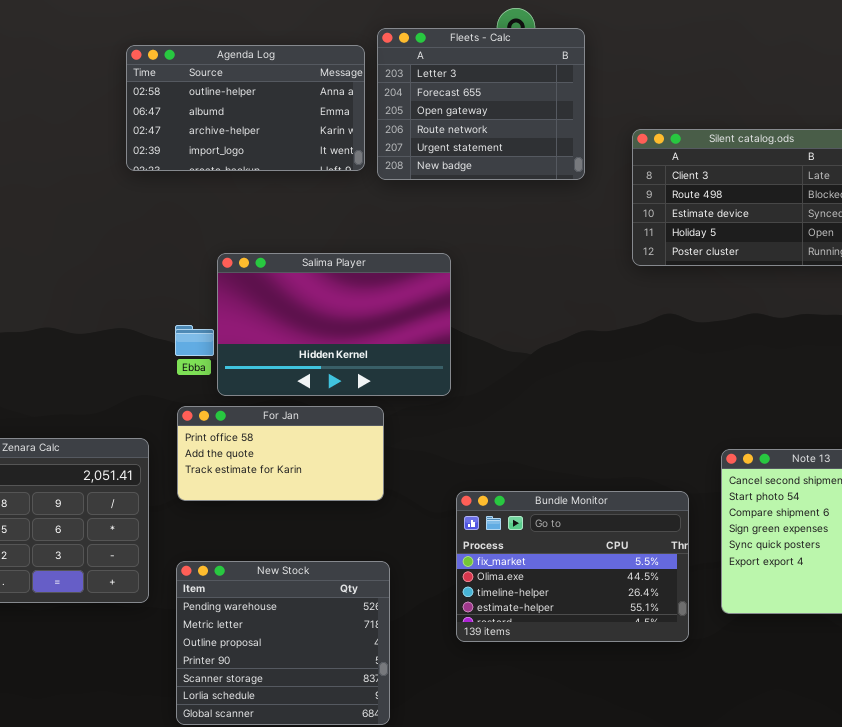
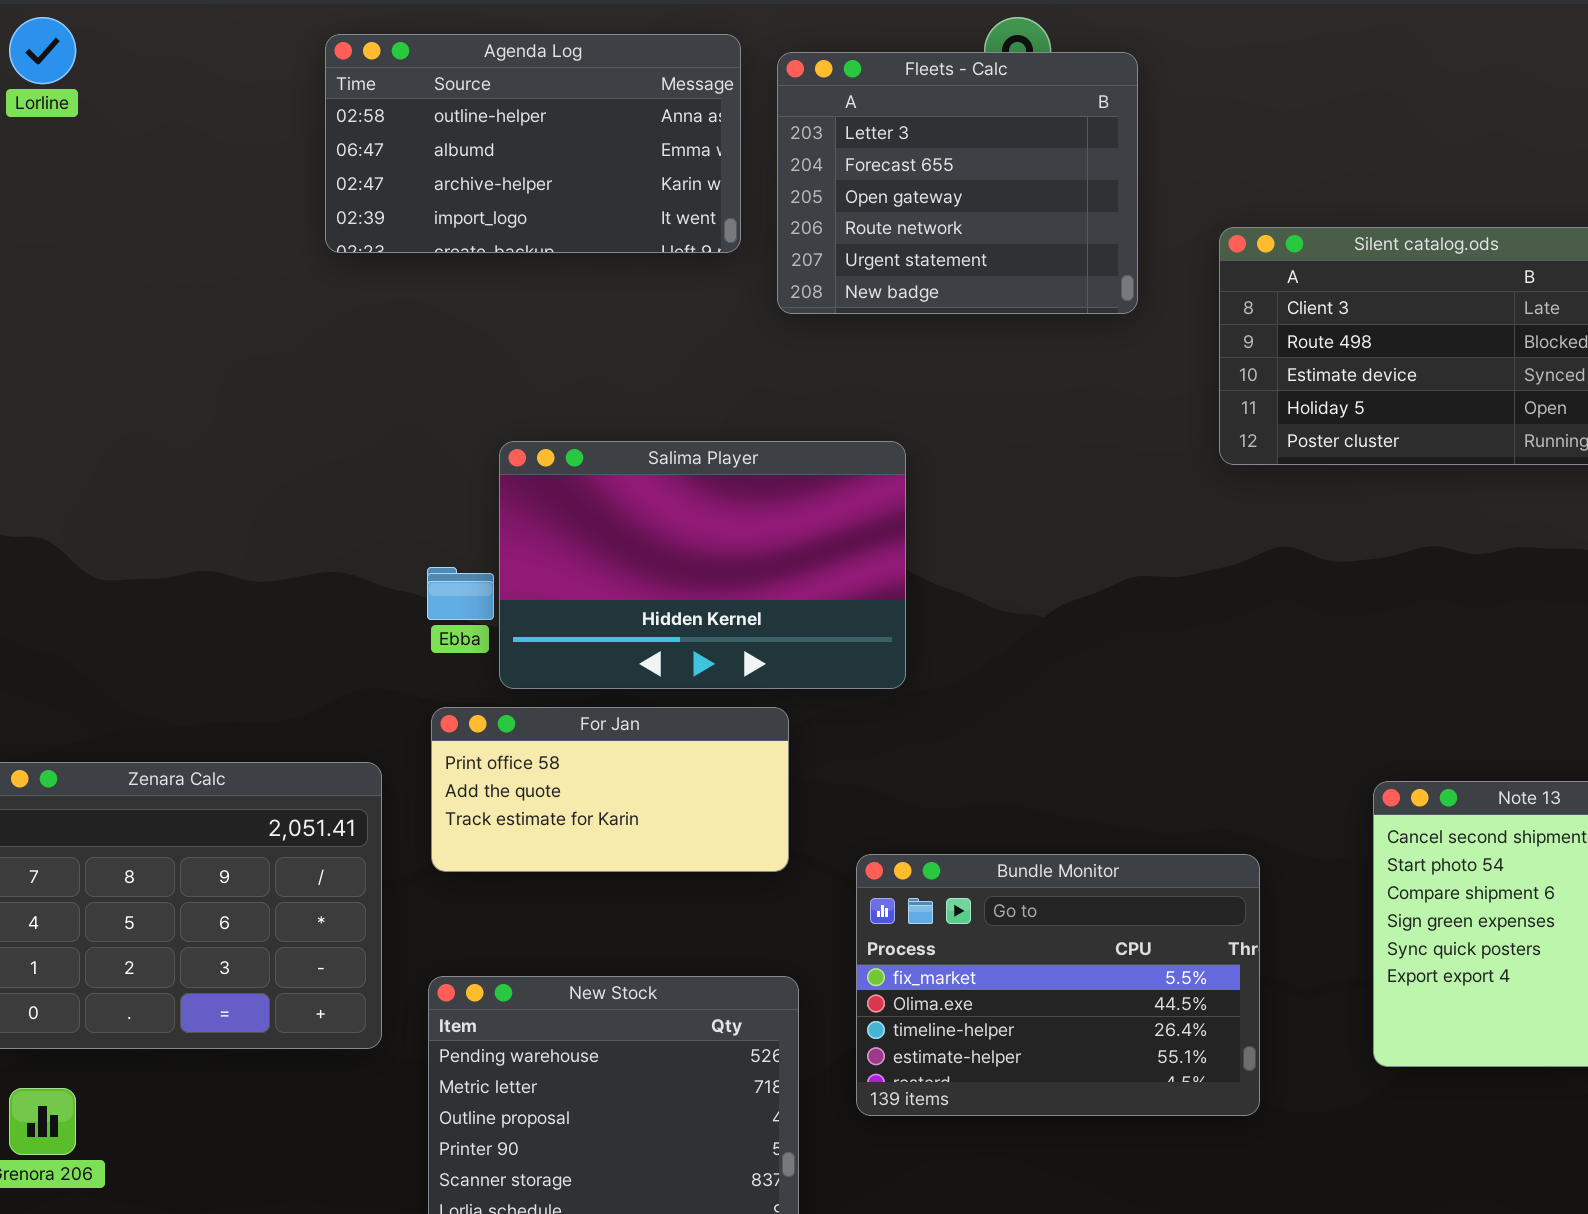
Agenda Log: [126,45,365,171] -> [325,34,741,253], moved
Bundle Monitor: [456,491,689,642] -> [856,854,1260,1116], moved

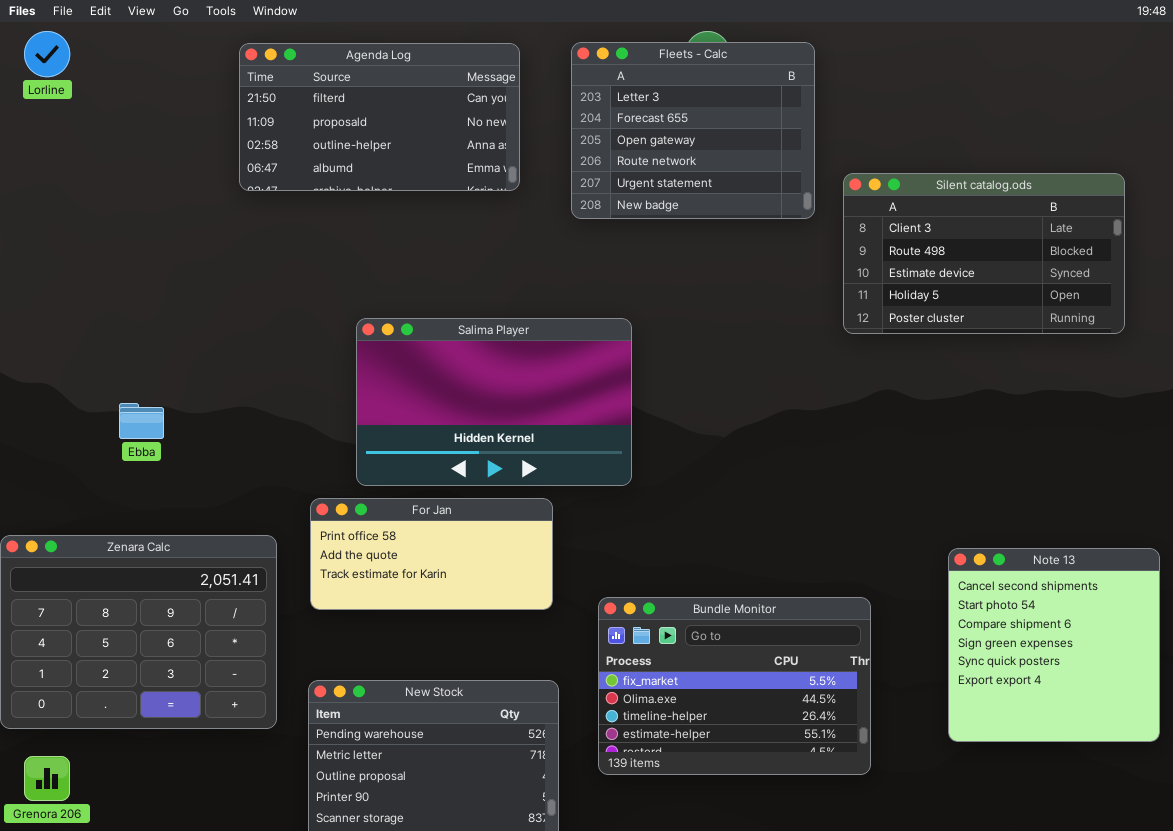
Agenda Log: [325,34,741,253] -> [239,43,520,191], scrolled up 2 rows
Fleets - Calc: [777,52,1138,314] -> [571,42,815,219], moved
Ebba: [427,567,494,620] -> [119,403,164,439], moved

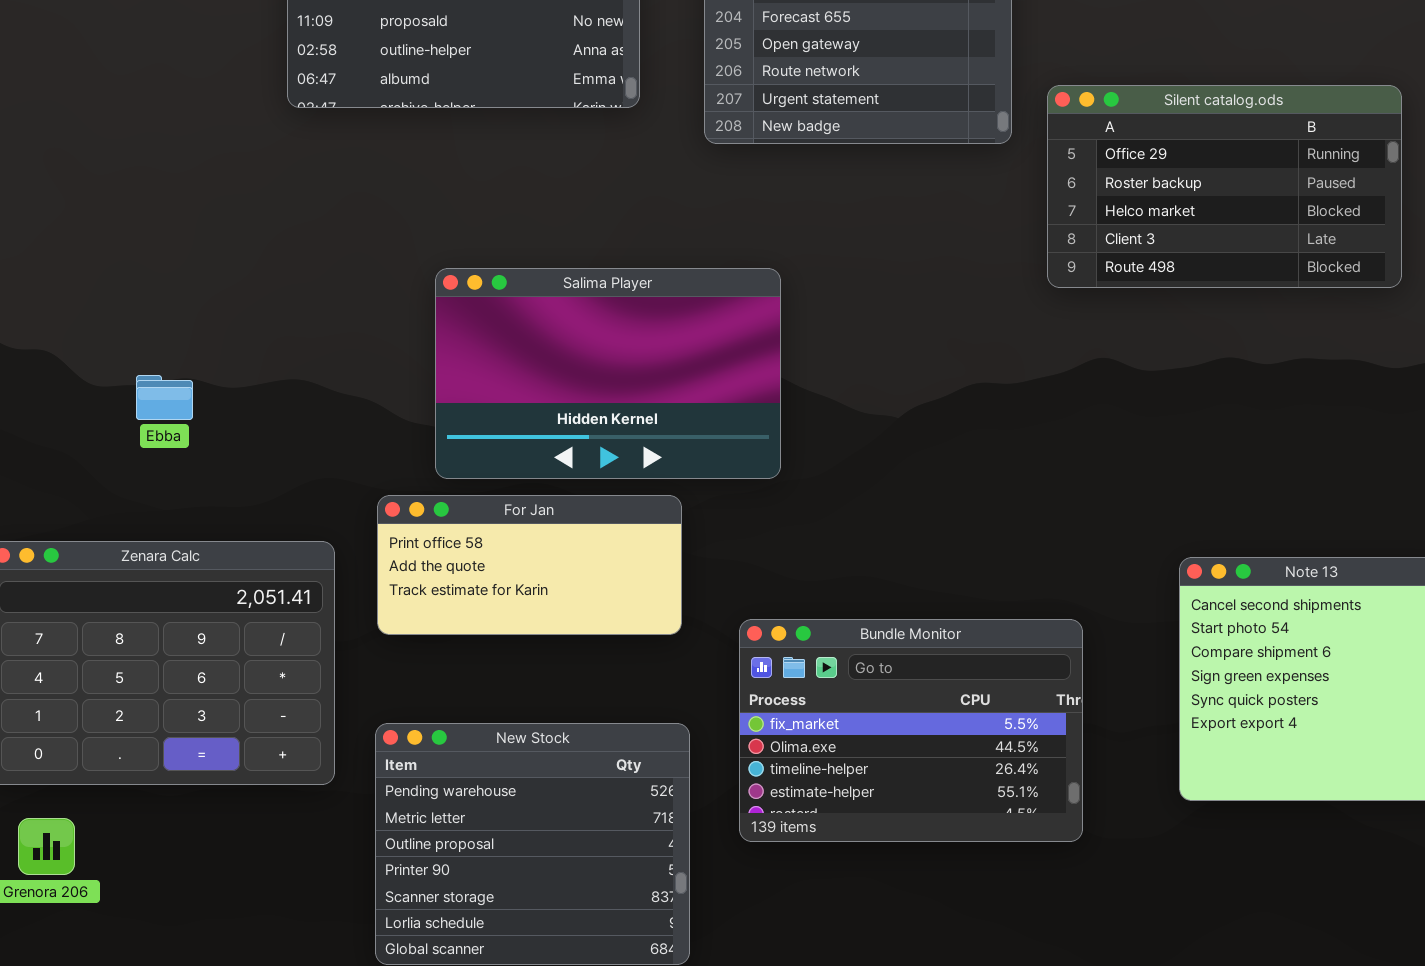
Silent catalog.ods: [843,173,1125,334] -> [1047,85,1402,288], scrolled up 3 rows

